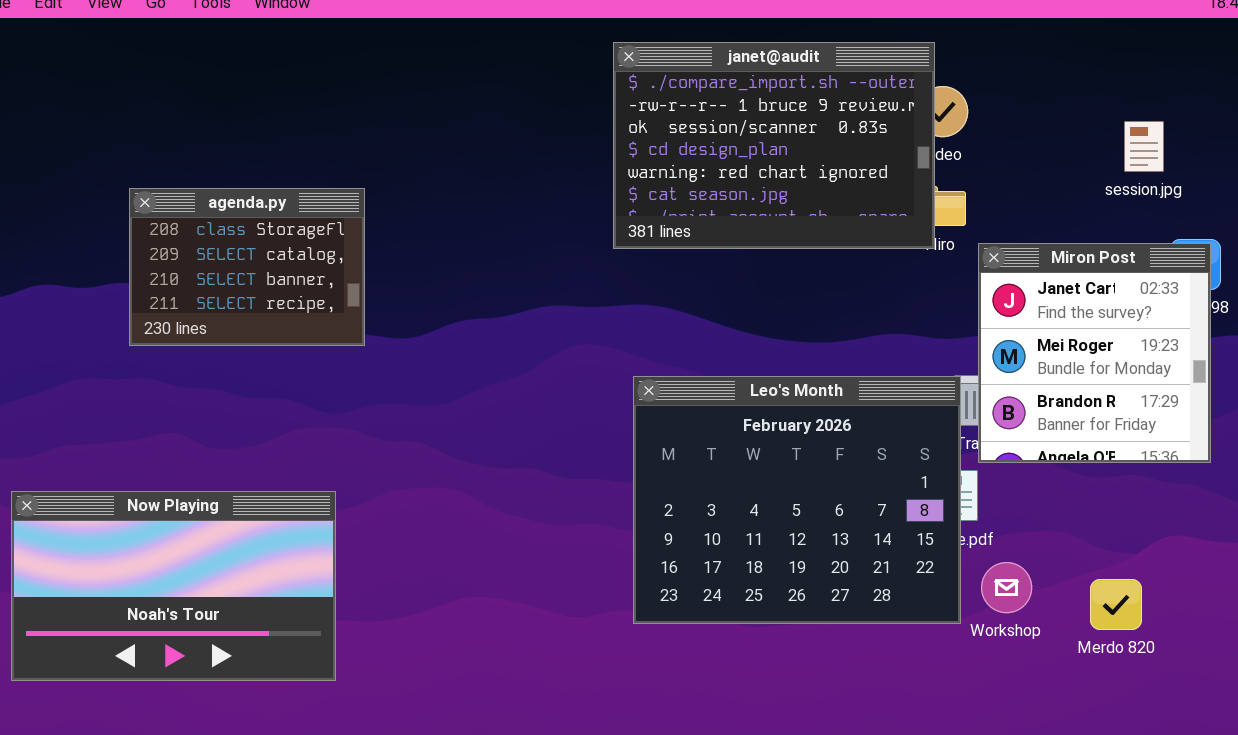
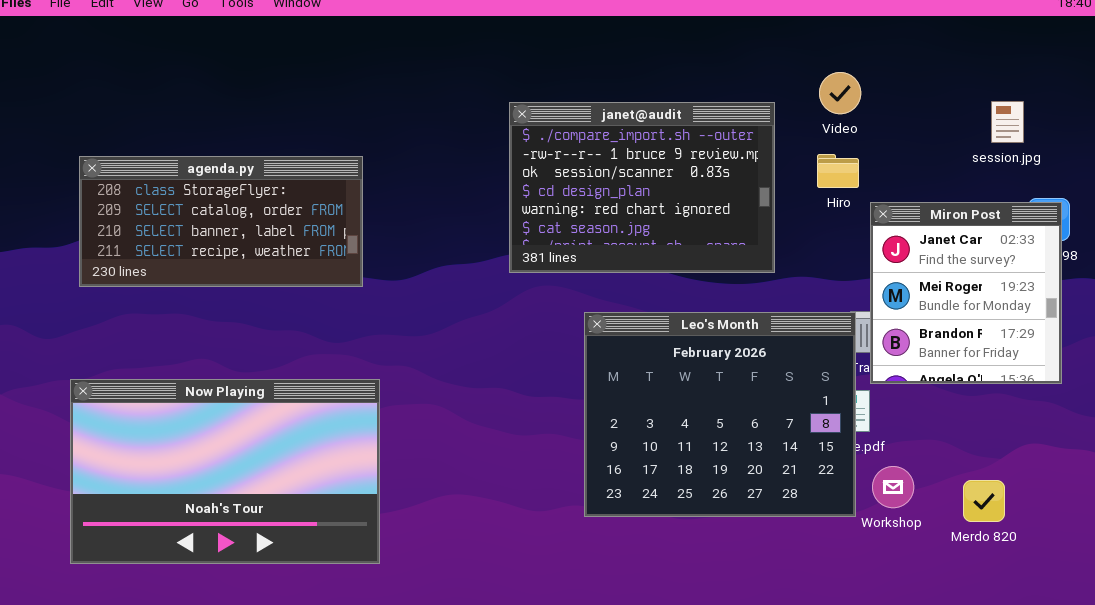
janet@audit: [613,42,935,249] -> [509,102,775,273], moved
agenda.py: [129,188,365,346] -> [79,156,363,287], resized
Now Playing: [11,491,336,681] -> [70,379,380,564], resized

